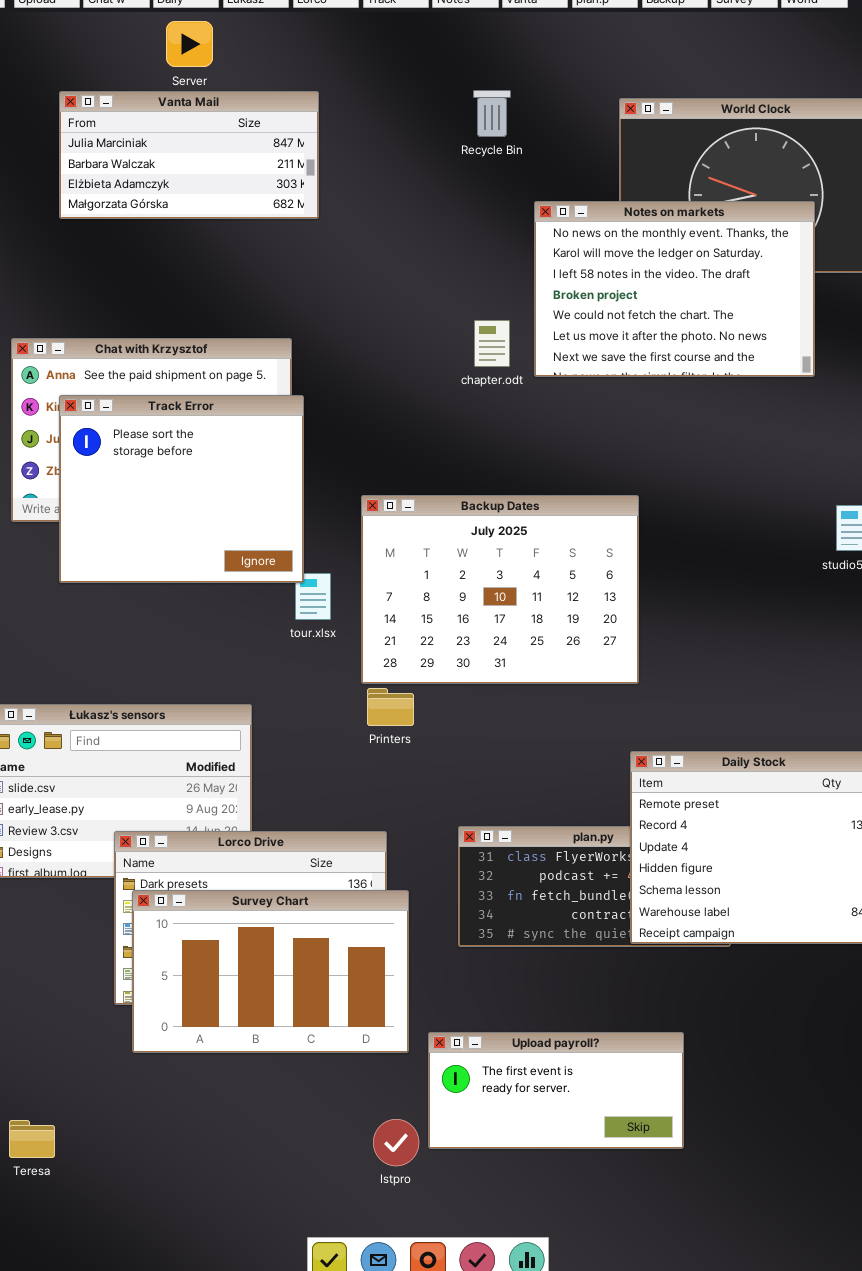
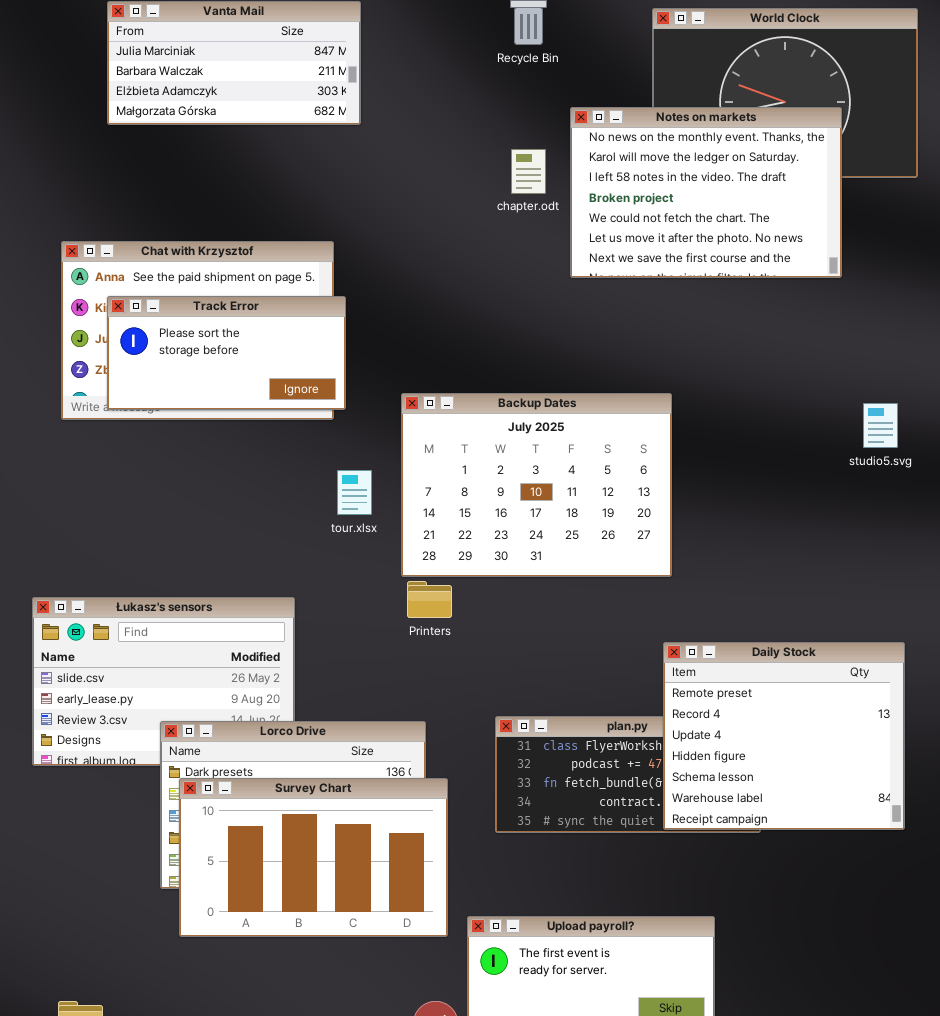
chapter.odt: [474,320,510,367] -> [511,149,546,194], moved
Track Error: [59,395,304,583] -> [107,296,346,410], resized

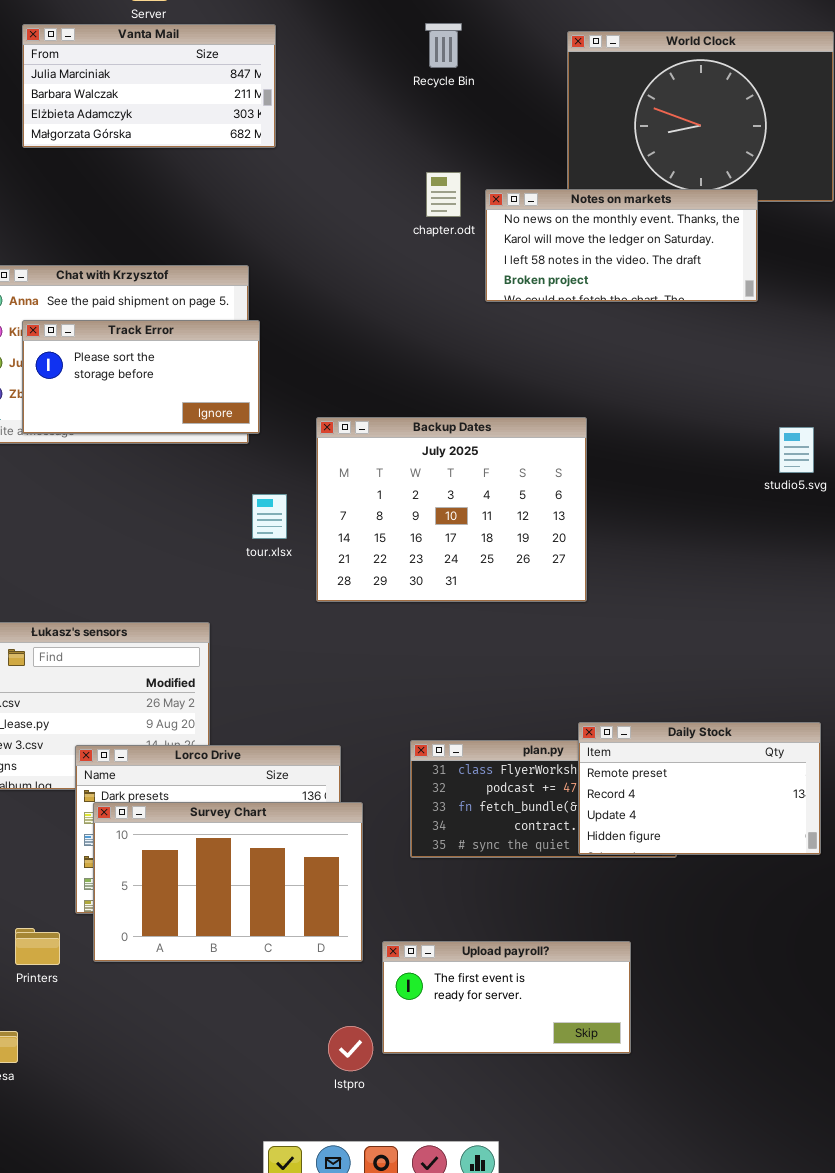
Notes on markets: [570,107,842,278] -> [485,189,758,302], resized
Printers: [407,581,452,618] -> [15,928,60,965], moved
Daily Stock: [663,642,905,830] -> [578,722,821,855], resized

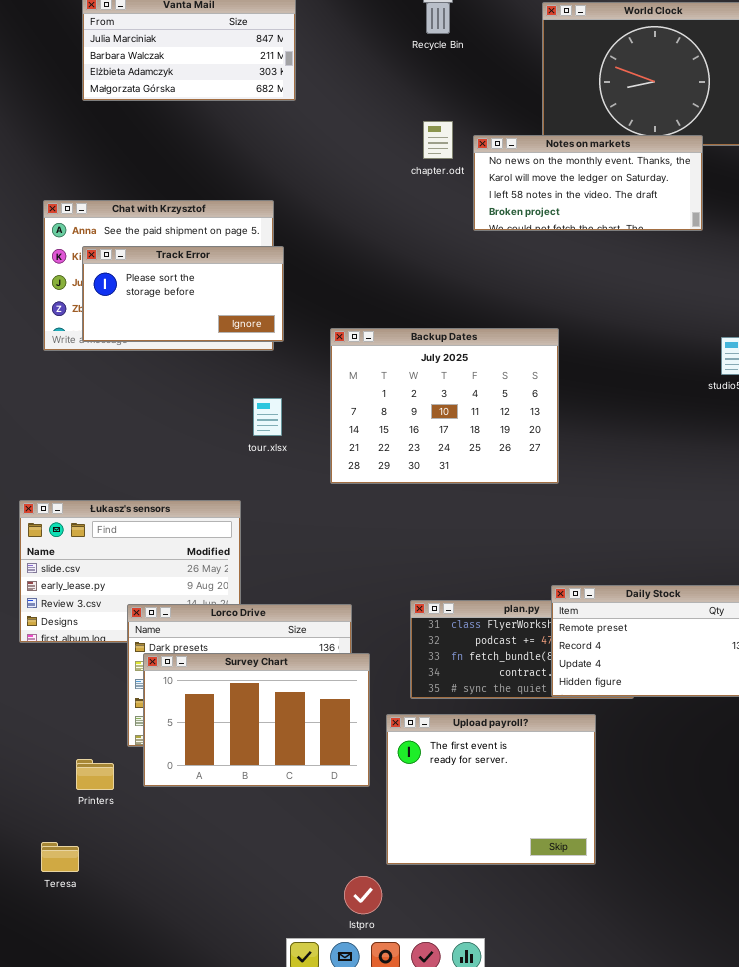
tour.xlsx: [252,494,287,539] -> [253,398,282,436], moved
Upload payroll?: [382,941,631,1054] -> [386,714,596,865], resized
Istpro: [328,1026,373,1071] -> [344,876,382,914], moved

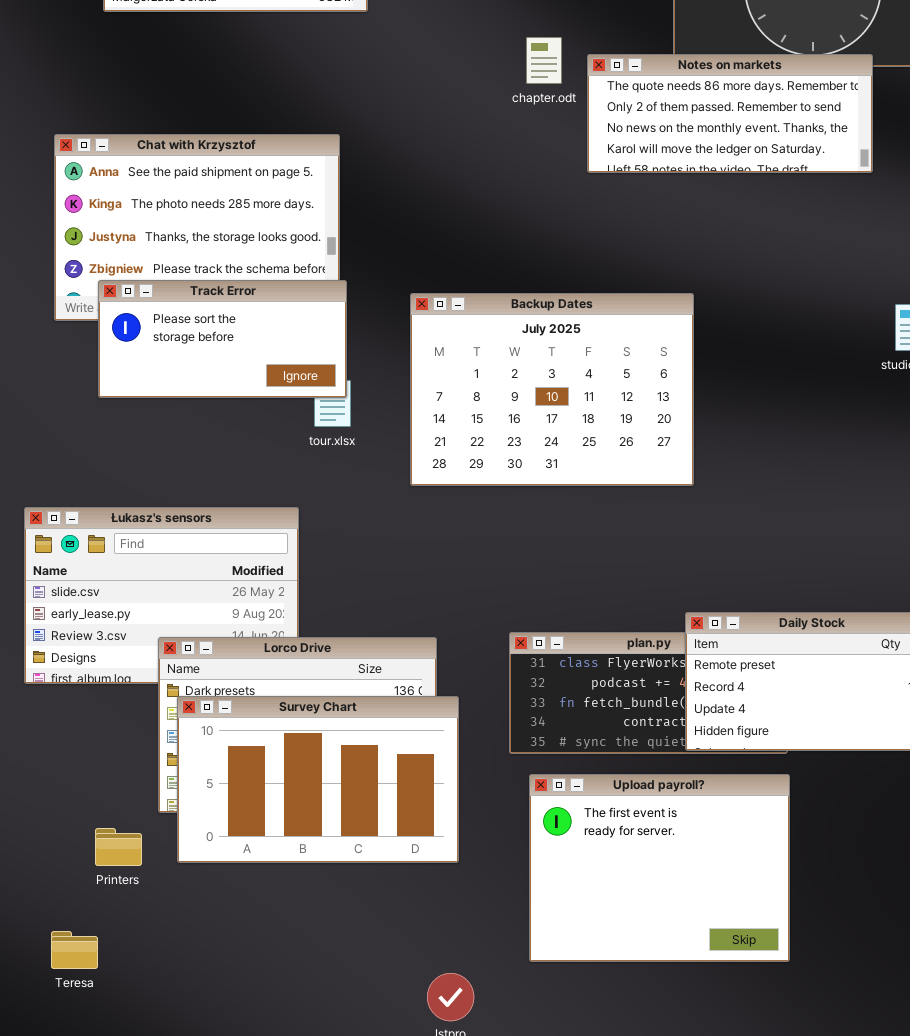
Notes on markets: [473,135,703,231] -> [587,54,873,173], scrolled up 2 rows
Track Error: [82,246,284,342] -> [98,280,347,398], moved
Upload payroll?: [386,714,596,865] -> [529,774,790,962], moved

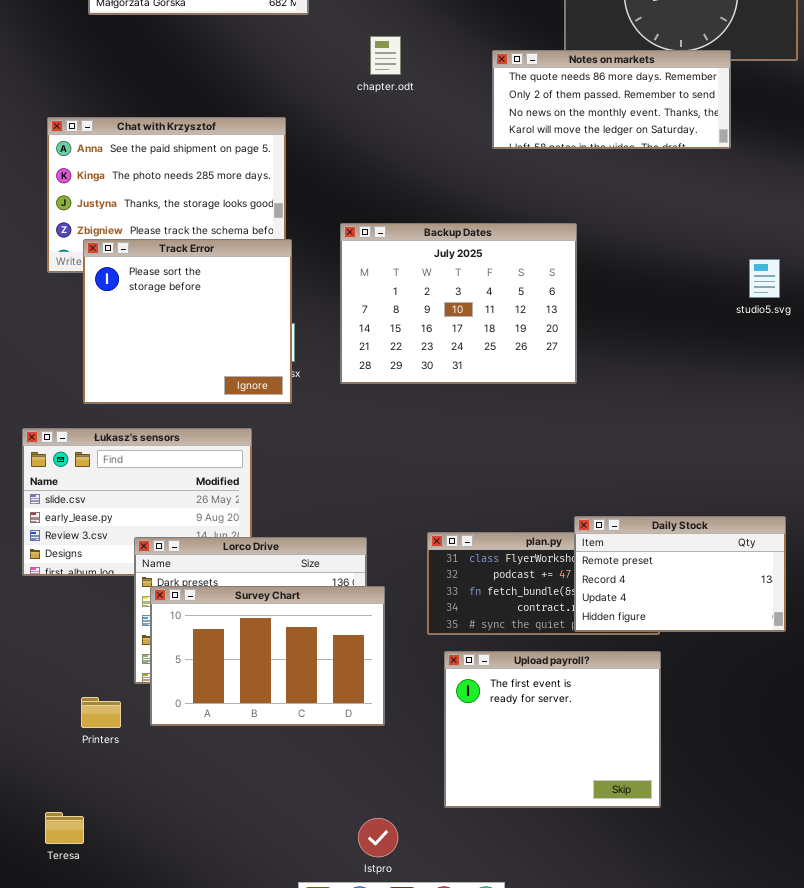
chapter.odt: [526,37,562,84] -> [370,36,401,75], moved
Track Error: [98,280,347,398] -> [83,239,292,404], resized
Backup Dates: [410,293,694,486] -> [340,223,577,384], moved
Teresa: [51,931,98,969] -> [45,812,84,844], moved

